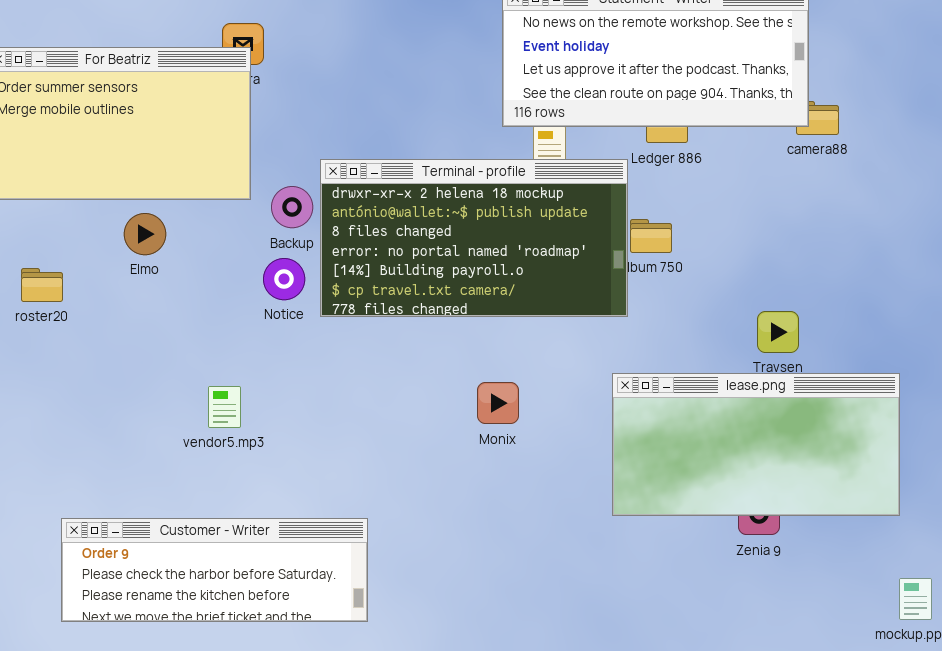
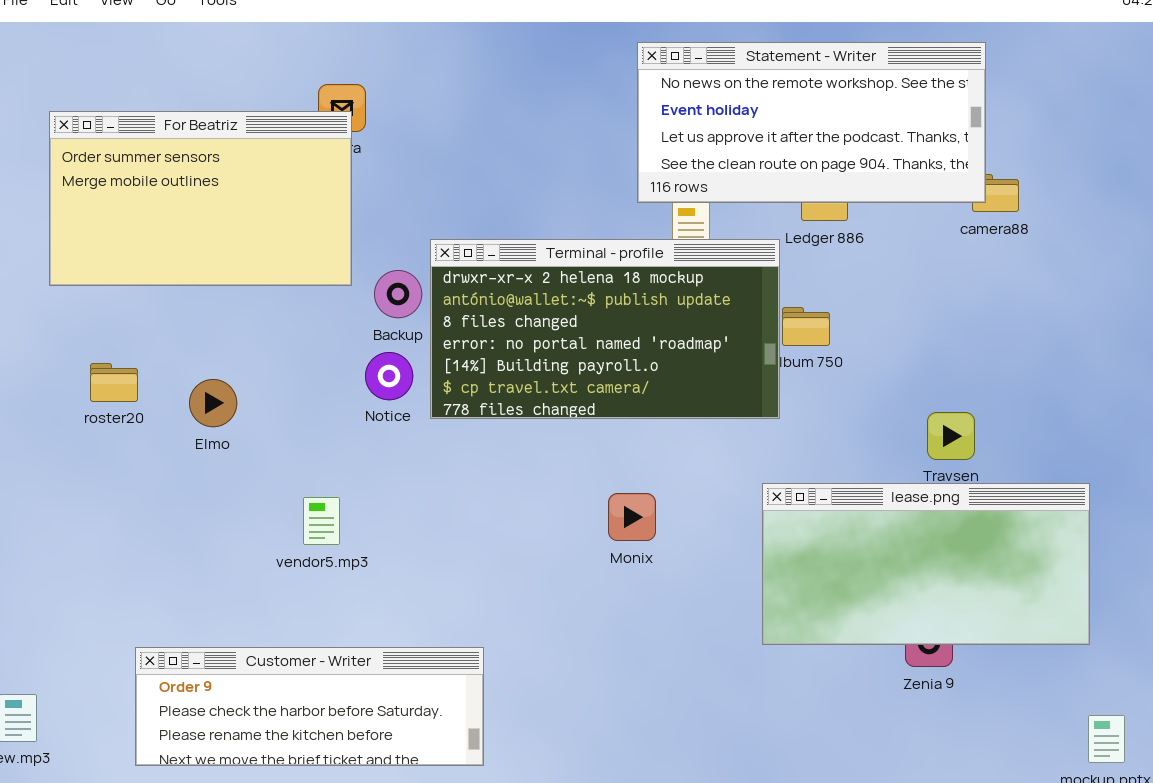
Elmo: [124,213,166,255] -> [189,379,237,427], moved

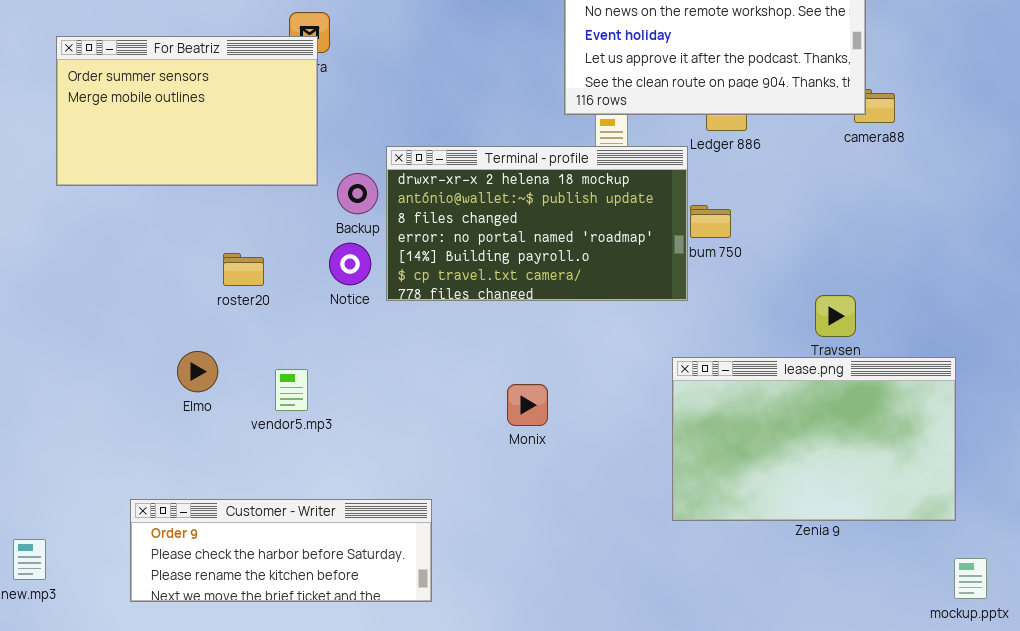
roster20: [90,363,138,402] -> [223,253,264,286], moved
Elmo: [189,379,237,427] -> [177,351,218,392], moved
lease.png: [762,483,1090,645] -> [672,357,956,521], resized
Monix: [608,493,656,541] -> [507,384,548,426], moved

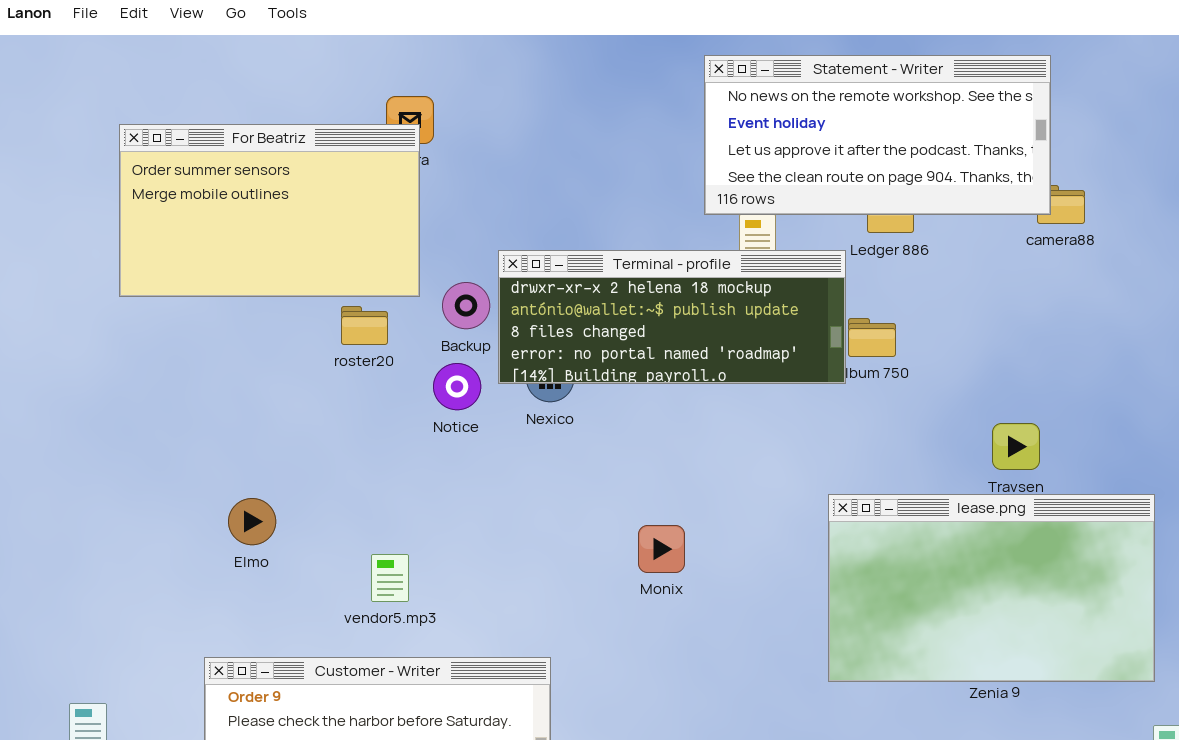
Terminal - profile: [386,146,688,301] -> [498,250,846,384], resized
roster20: [223,253,264,286] -> [341,306,388,345], moved
Elmo: [177,351,218,392] -> [228,498,276,545], moved
vendor5.mp3: [275,369,308,411] -> [371,554,409,602], moved

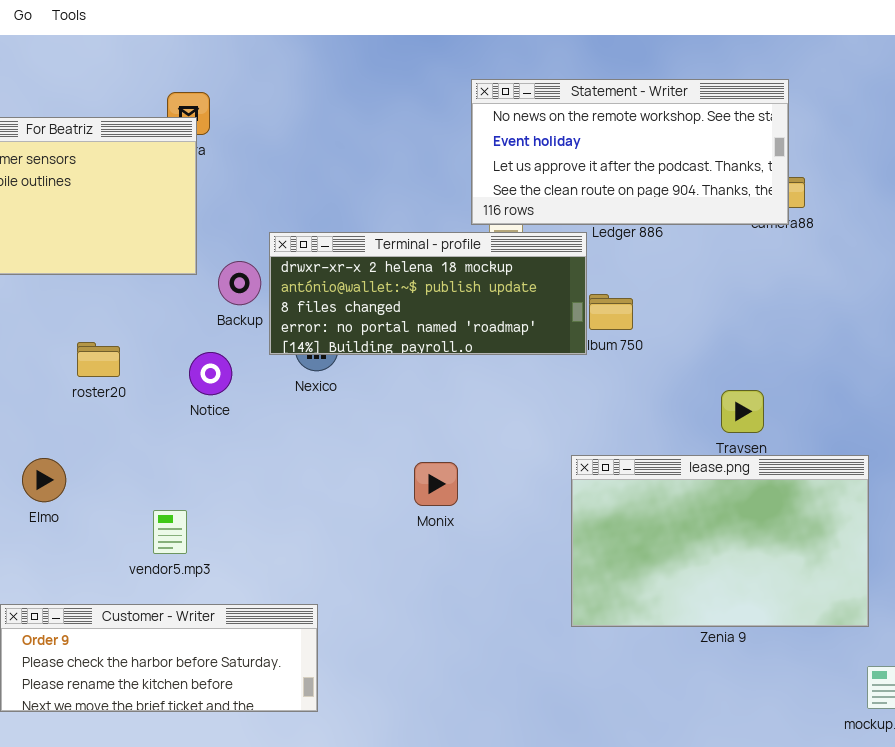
Statement - Writer: [704,55,1051,215] -> [471,79,789,225], moved
roster20: [341,306,388,345] -> [77,342,120,377], moved
Notice: [433,363,481,410] -> [189,352,232,395], moved
Monix: [638,525,685,573] -> [414,462,458,506], moved

